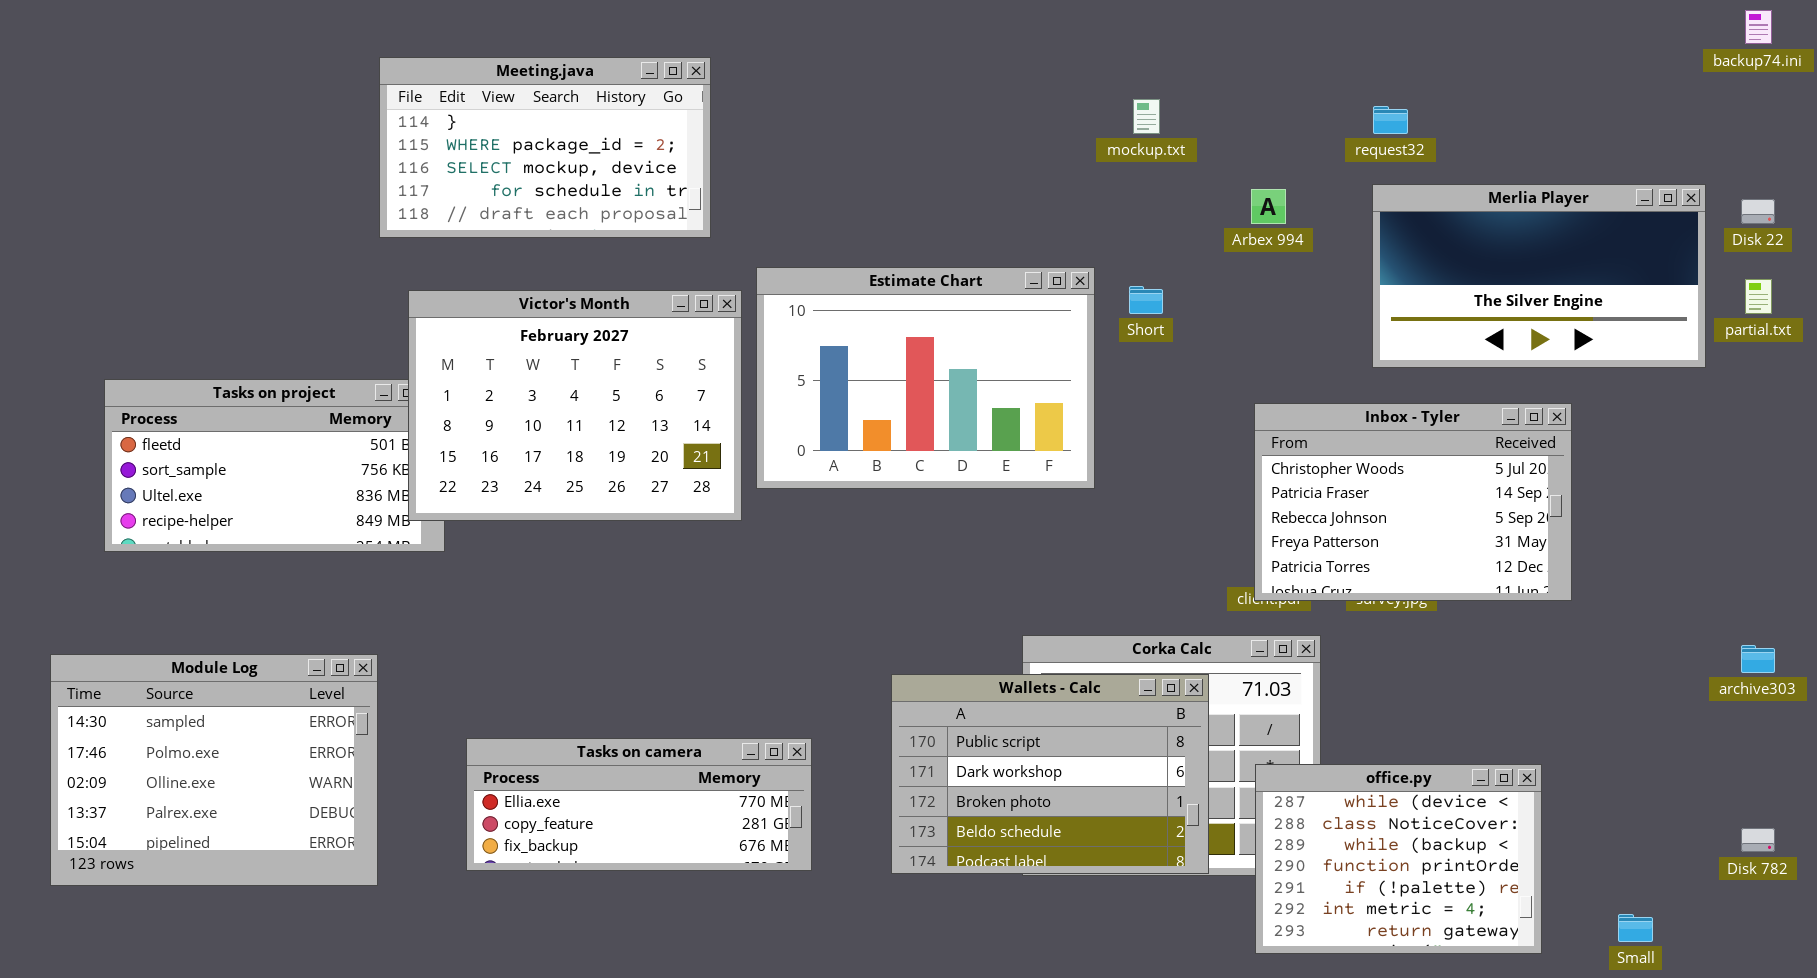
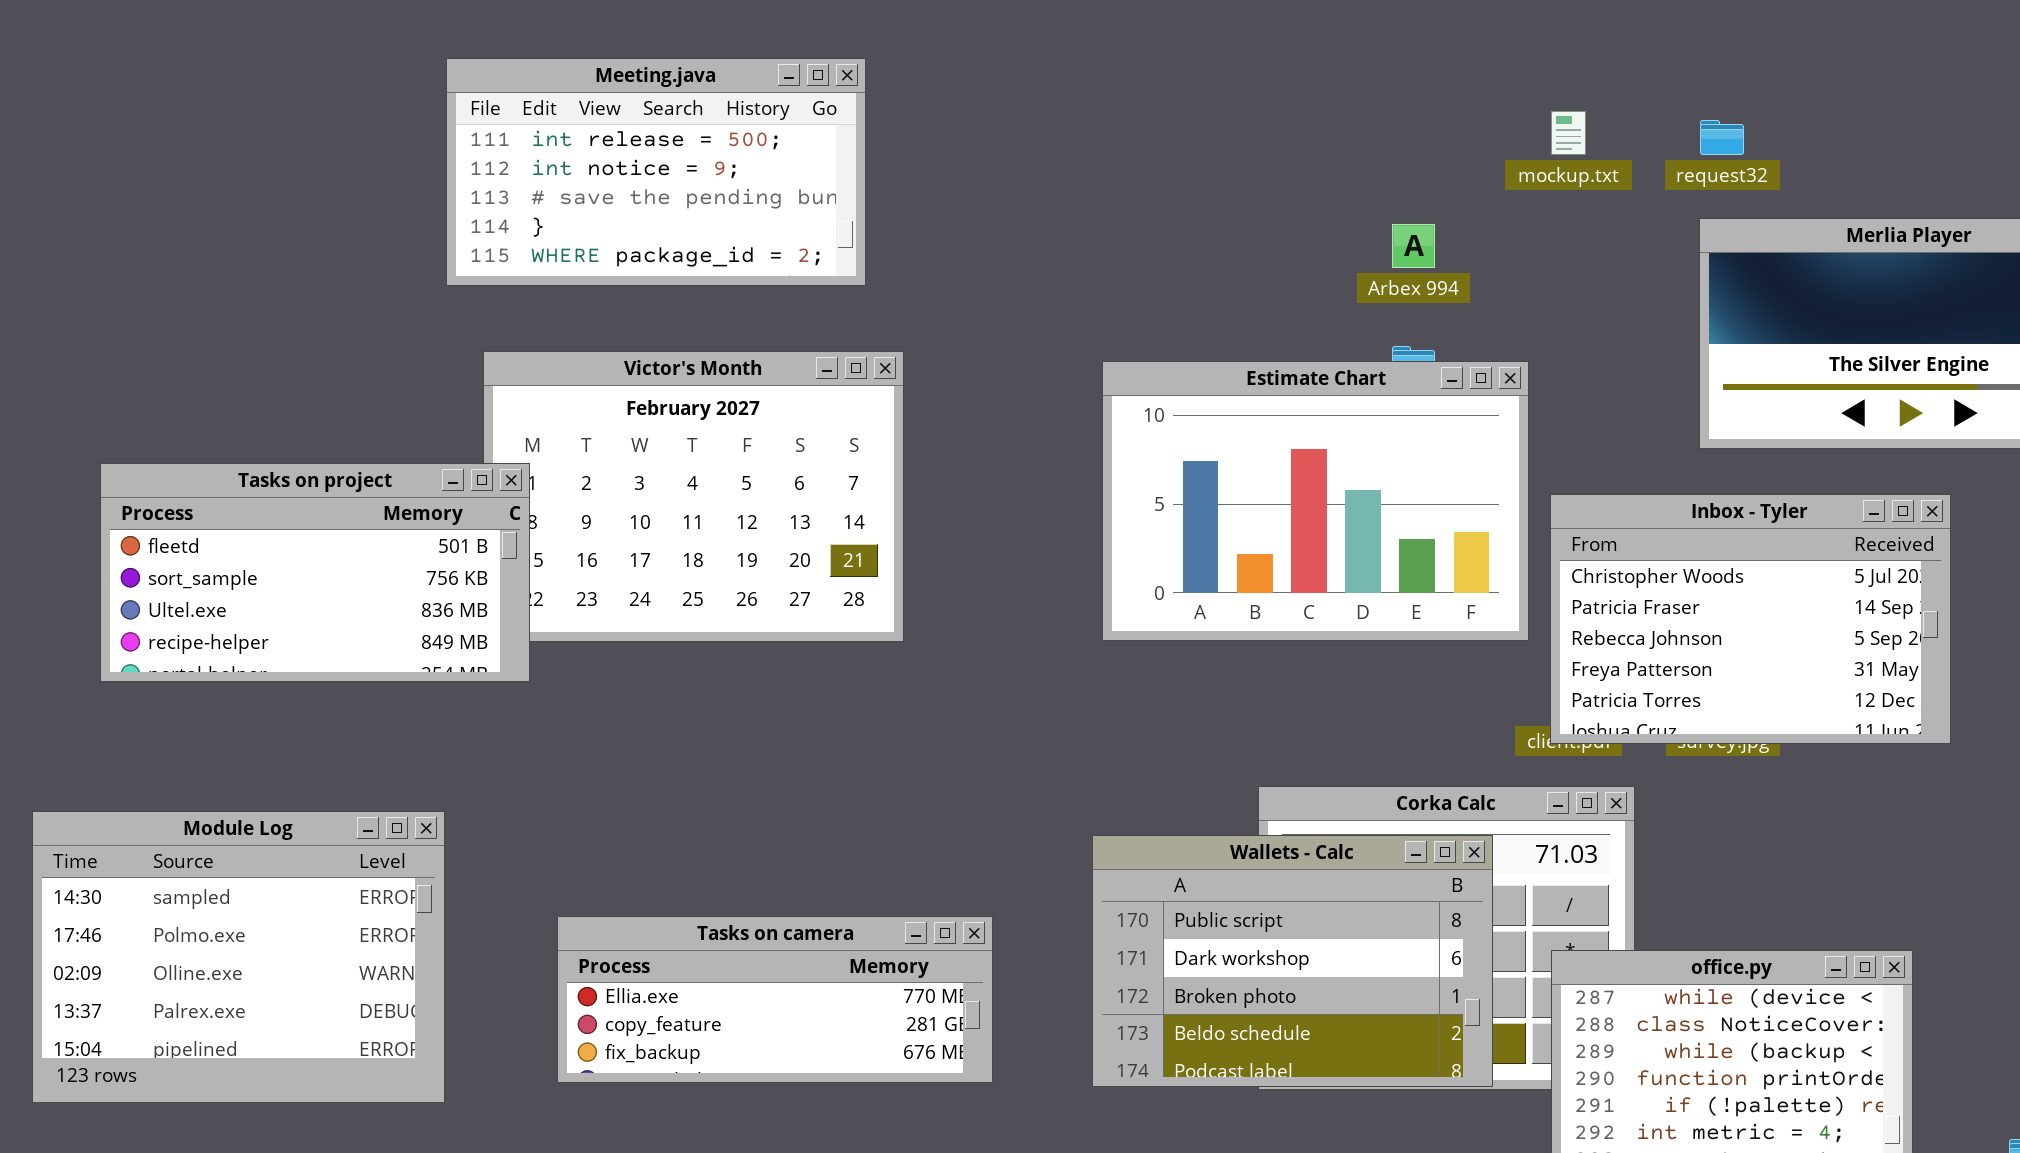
Meeting.java: [379,57,711,238] -> [446,58,866,286], scrolled up 3 rows
mockup.txt: [1133,99,1160,134] -> [1551,111,1586,155], moved
Arbex 994: [1251,189,1286,224] -> [1392,224,1435,268], moved
Estimate Chart: [756,267,1095,489] -> [1102,361,1529,641], moved
Tasks on project: [104,379,445,552] -> [100,463,530,682], raised

